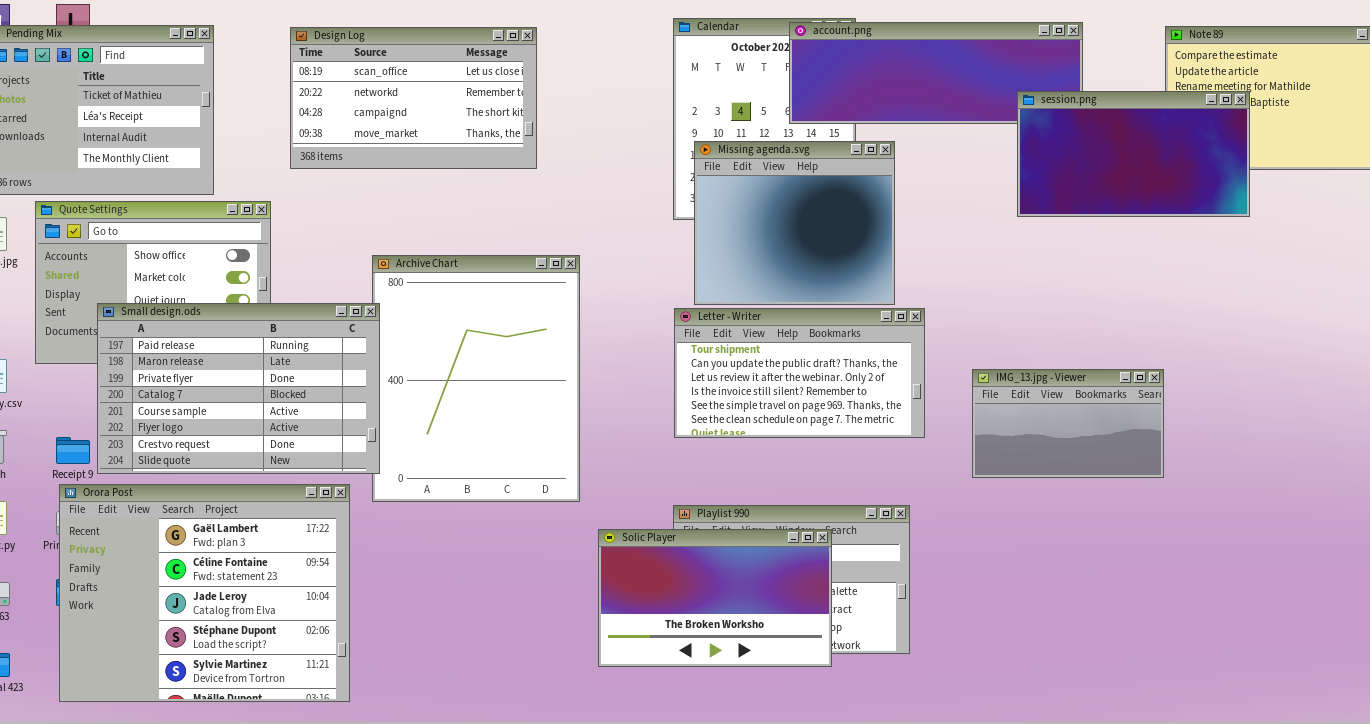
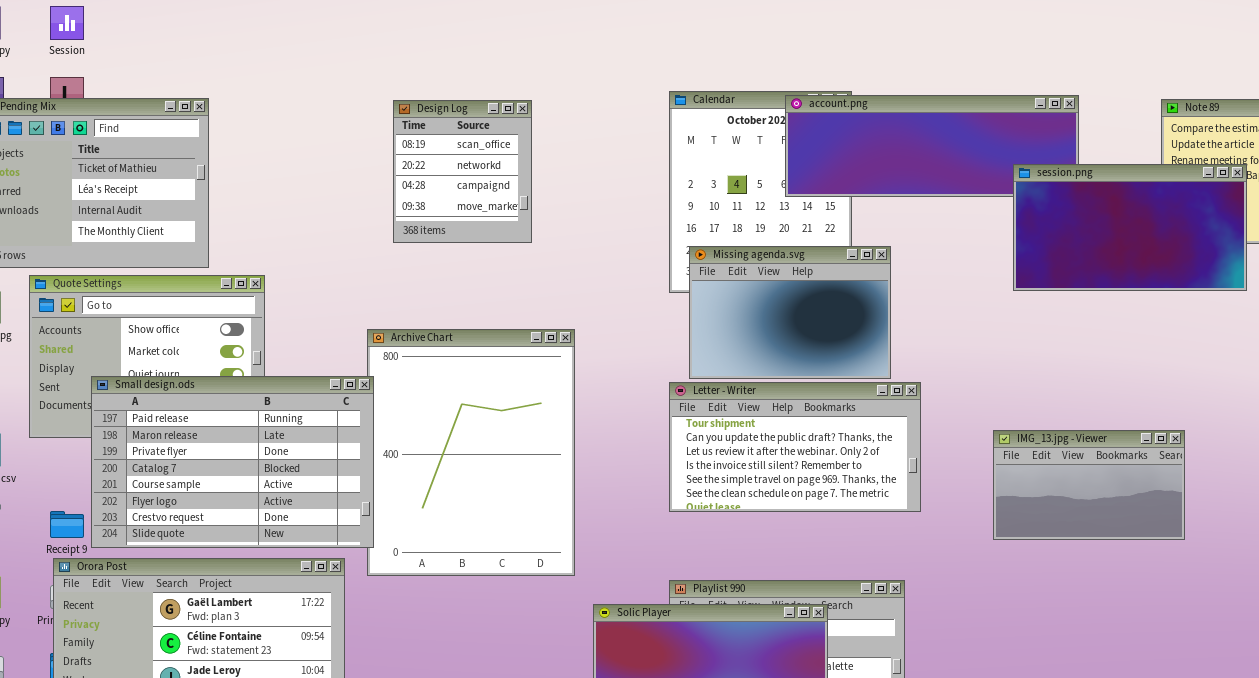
Design Log: [290,27,537,169] -> [393,100,532,243], resized
Missing agenda.svg: [694,141,895,305] -> [689,246,891,379], resized
IMG_13.jpg - Viewer: [972,369,1164,478] -> [993,430,1185,540], moved

